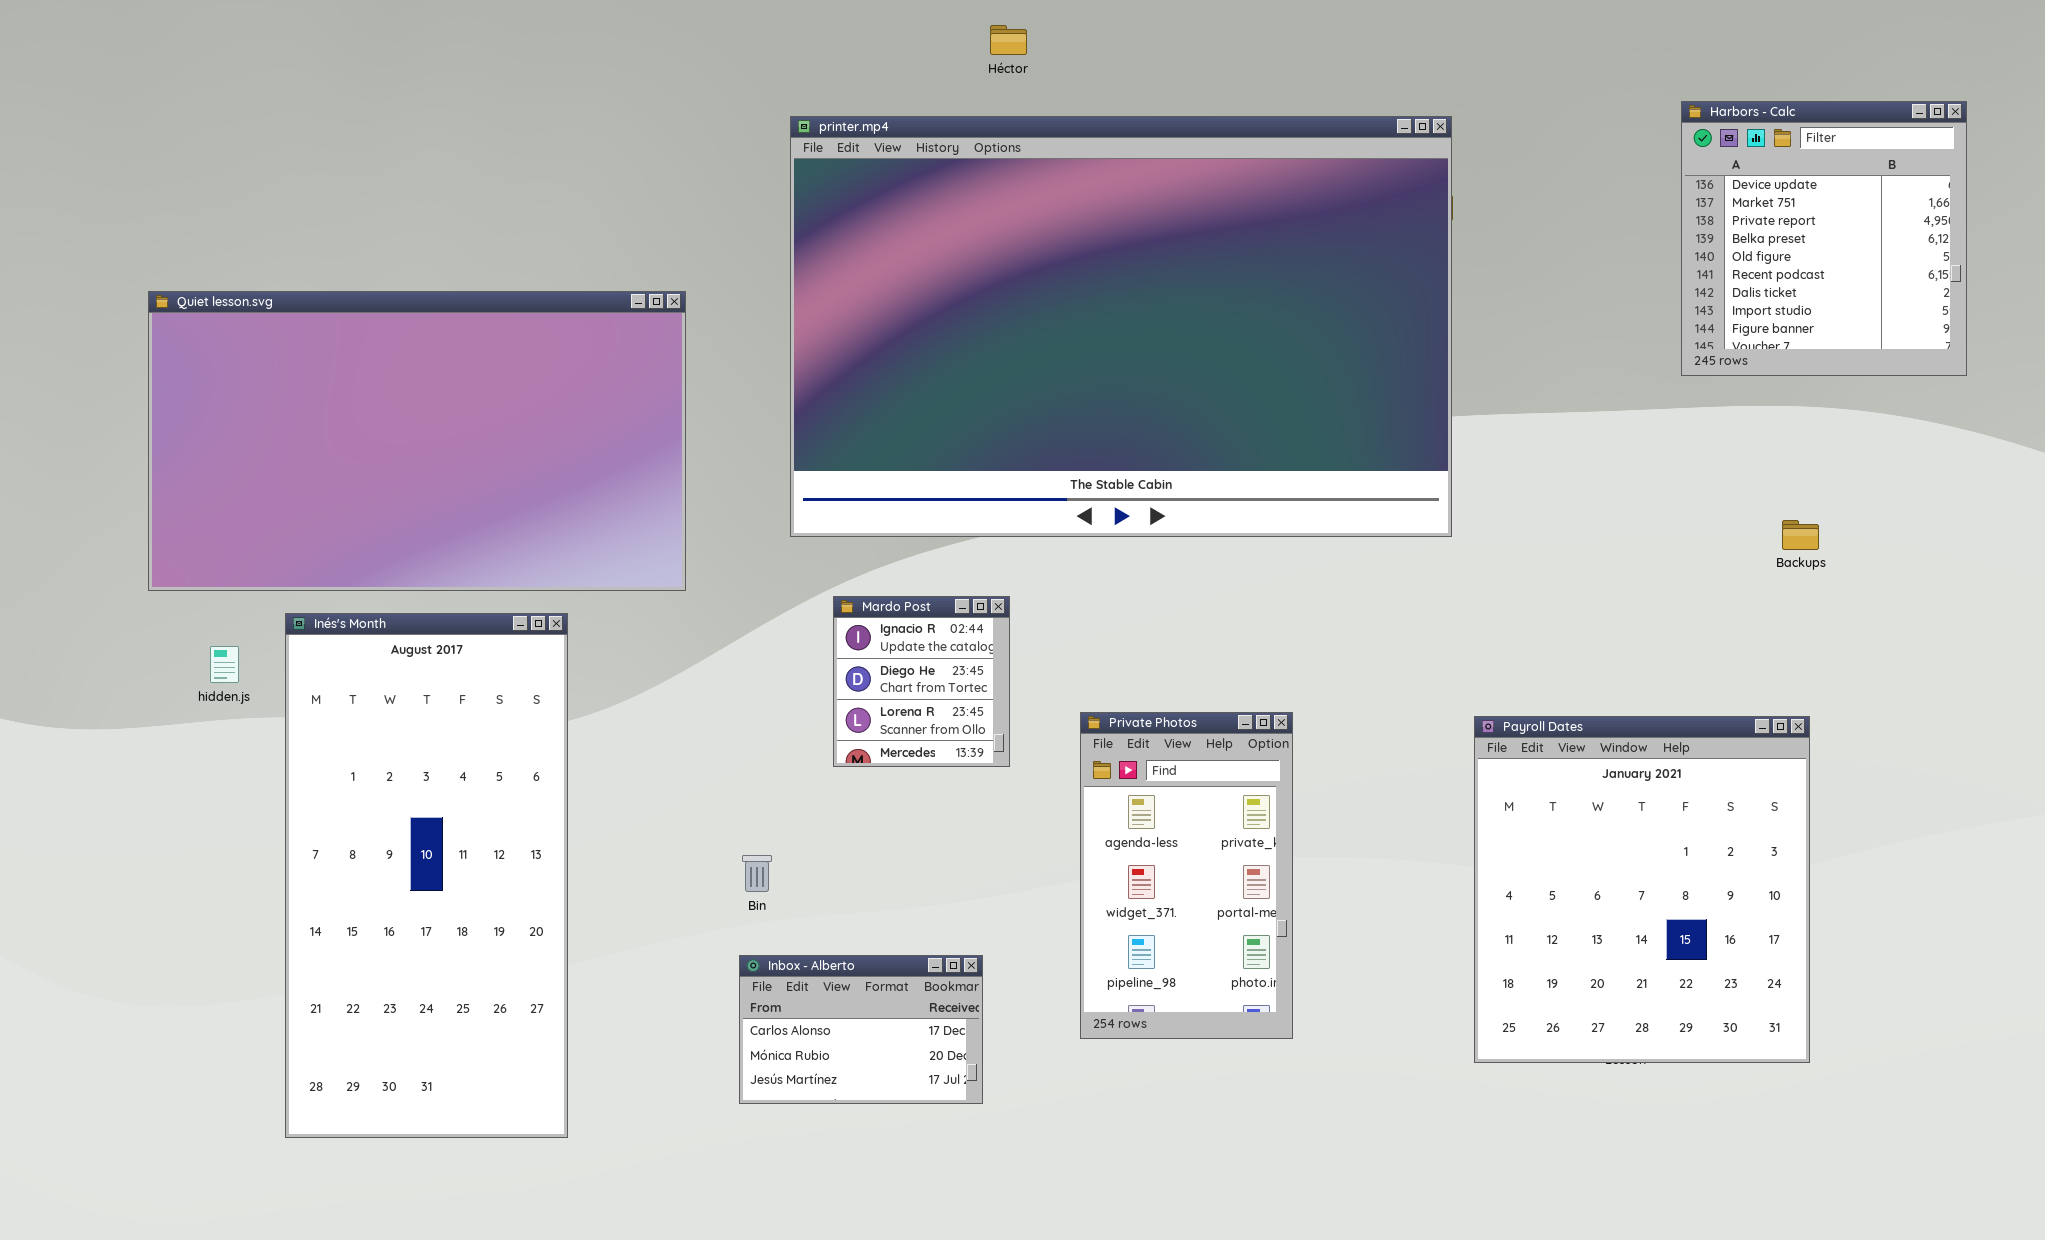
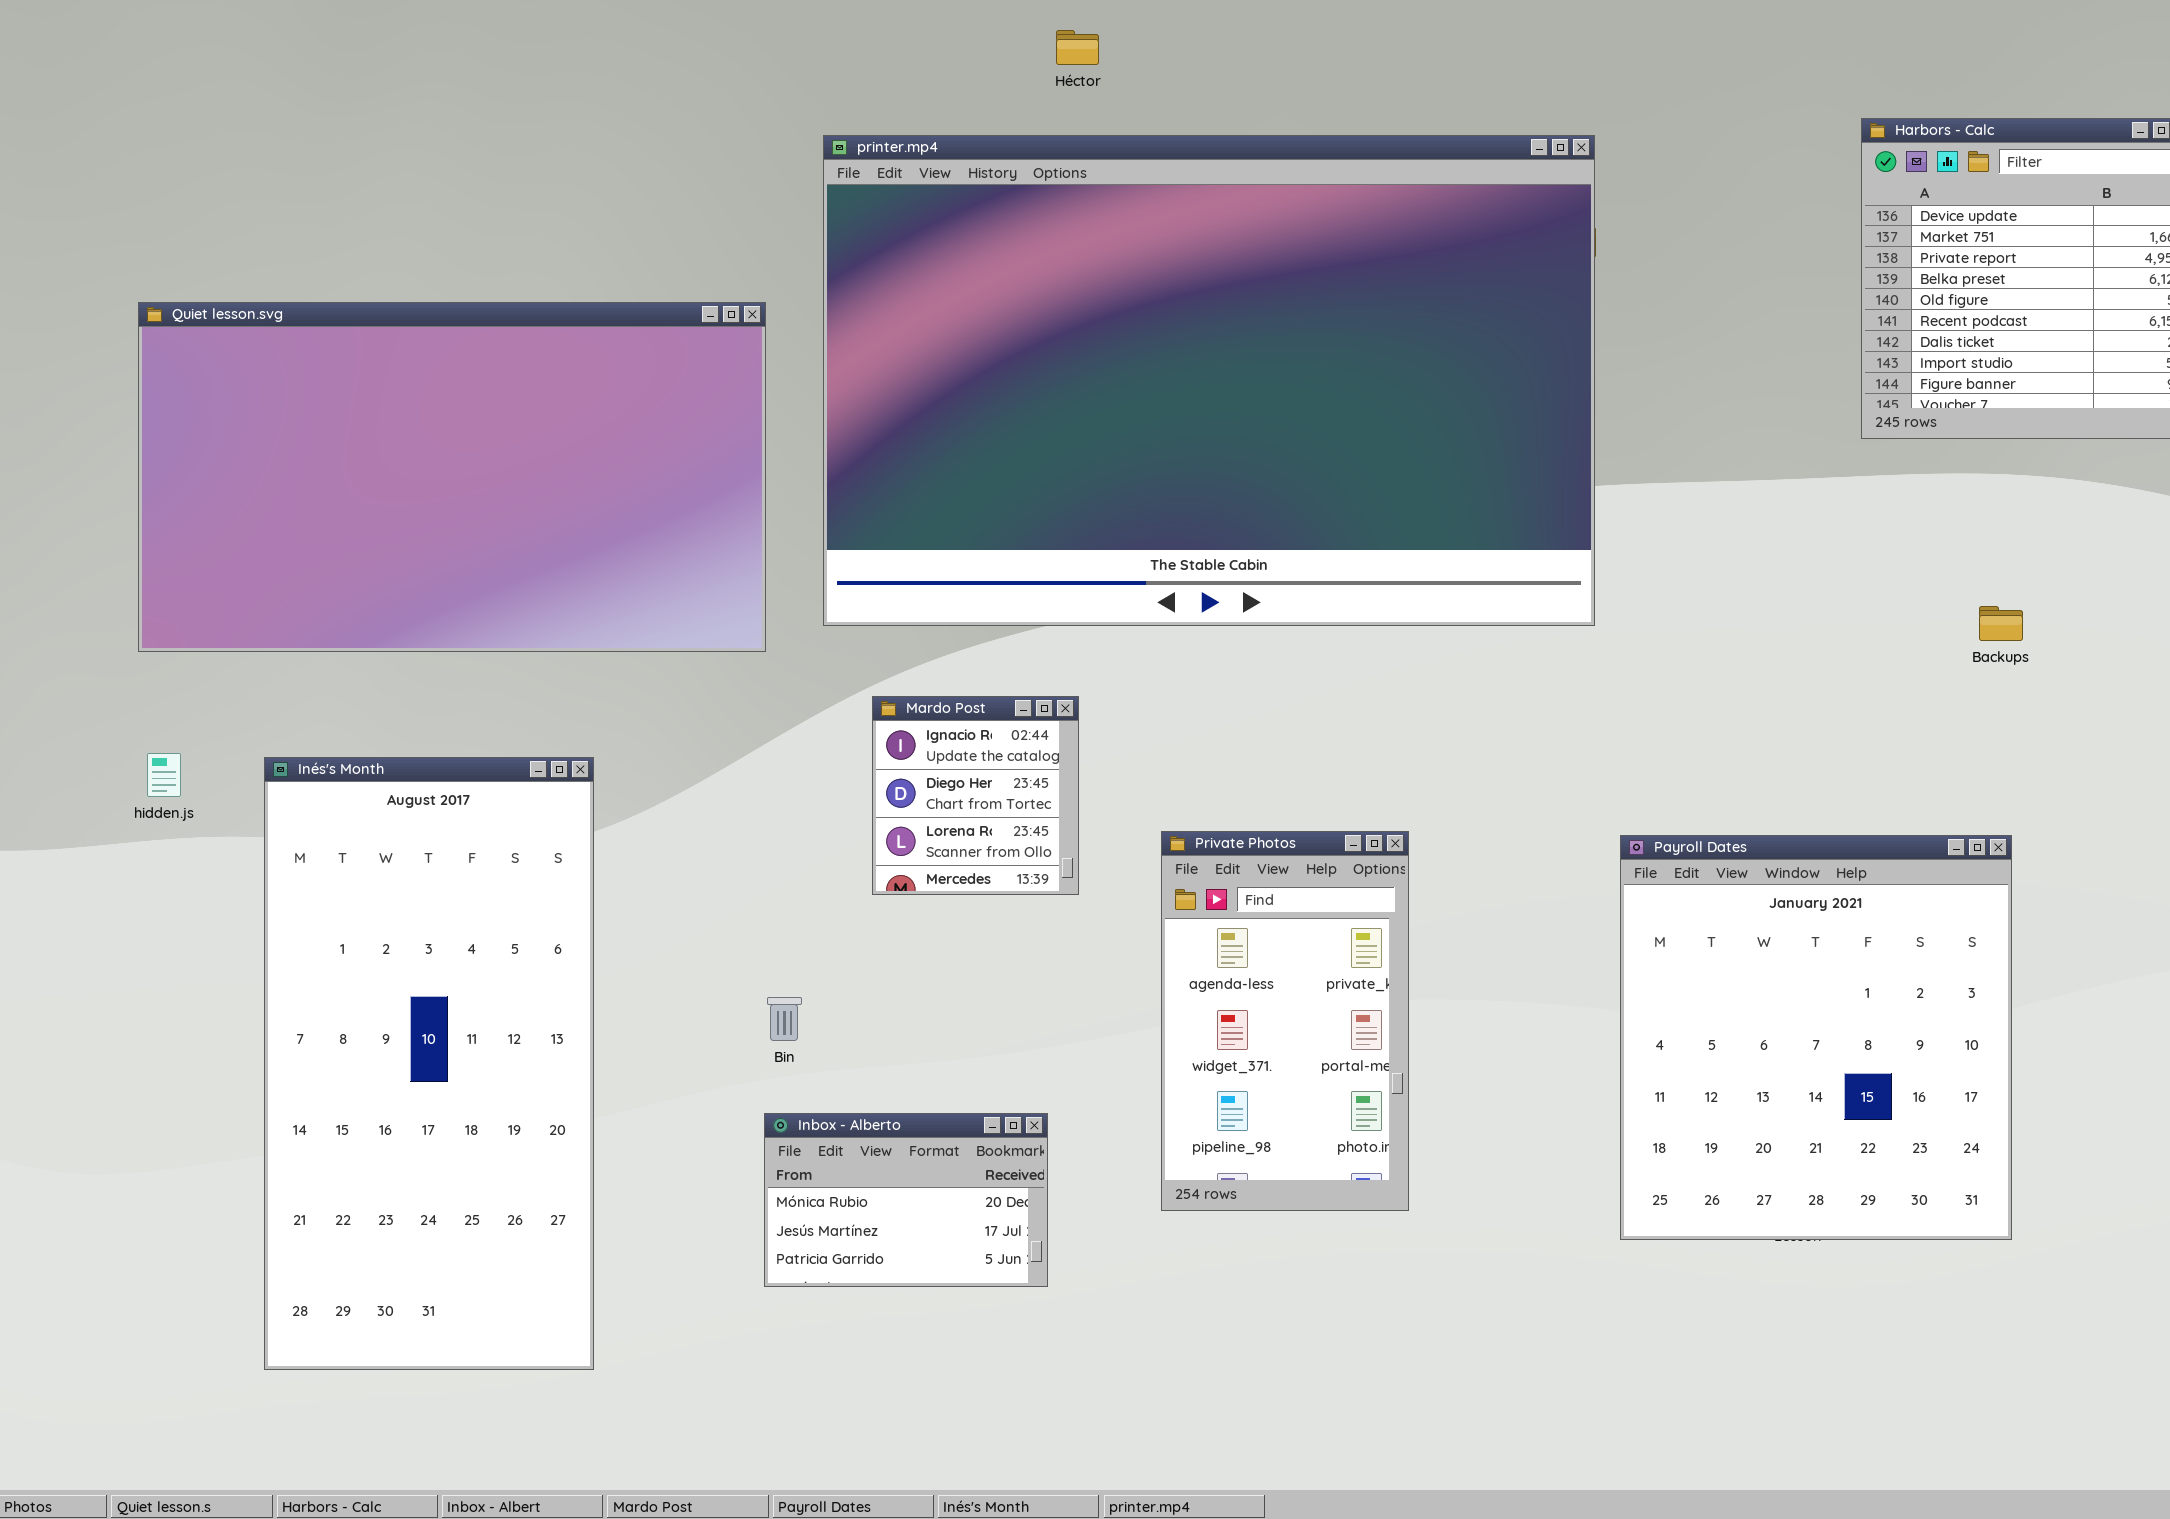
Quiet lesson.svg: [148,291,686,591] -> [138,302,766,652], moved
Inés's Month: [285,613,568,1138] -> [264,757,594,1370], moved
Inbox - Alberto: [739,955,983,1104] -> [764,1113,1048,1287], scrolled down 1 row

